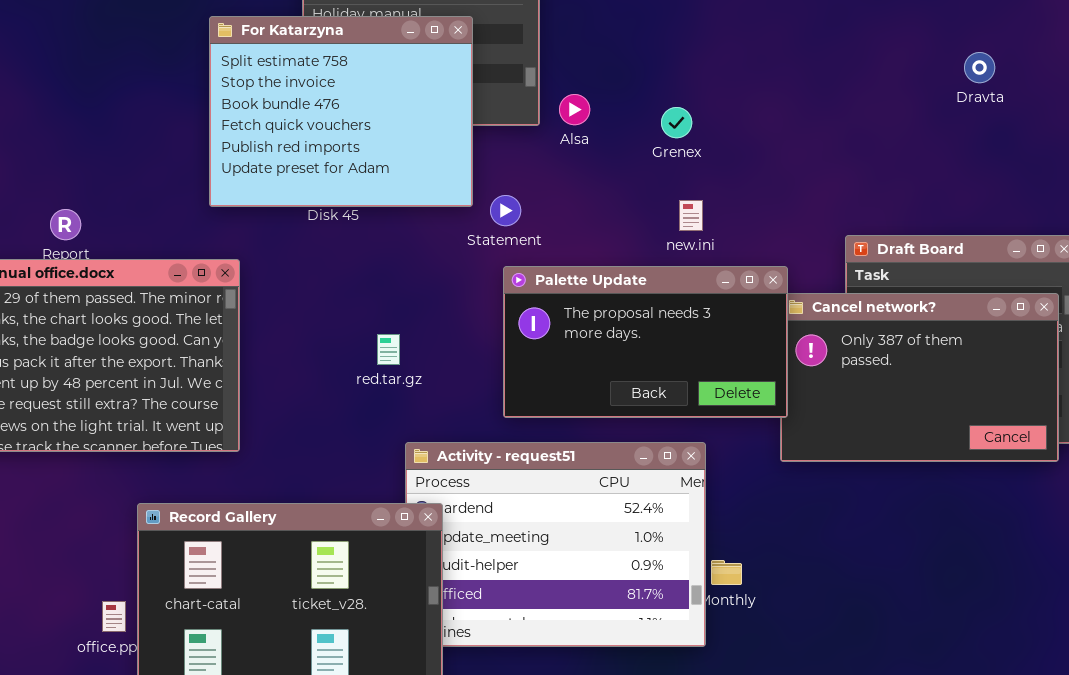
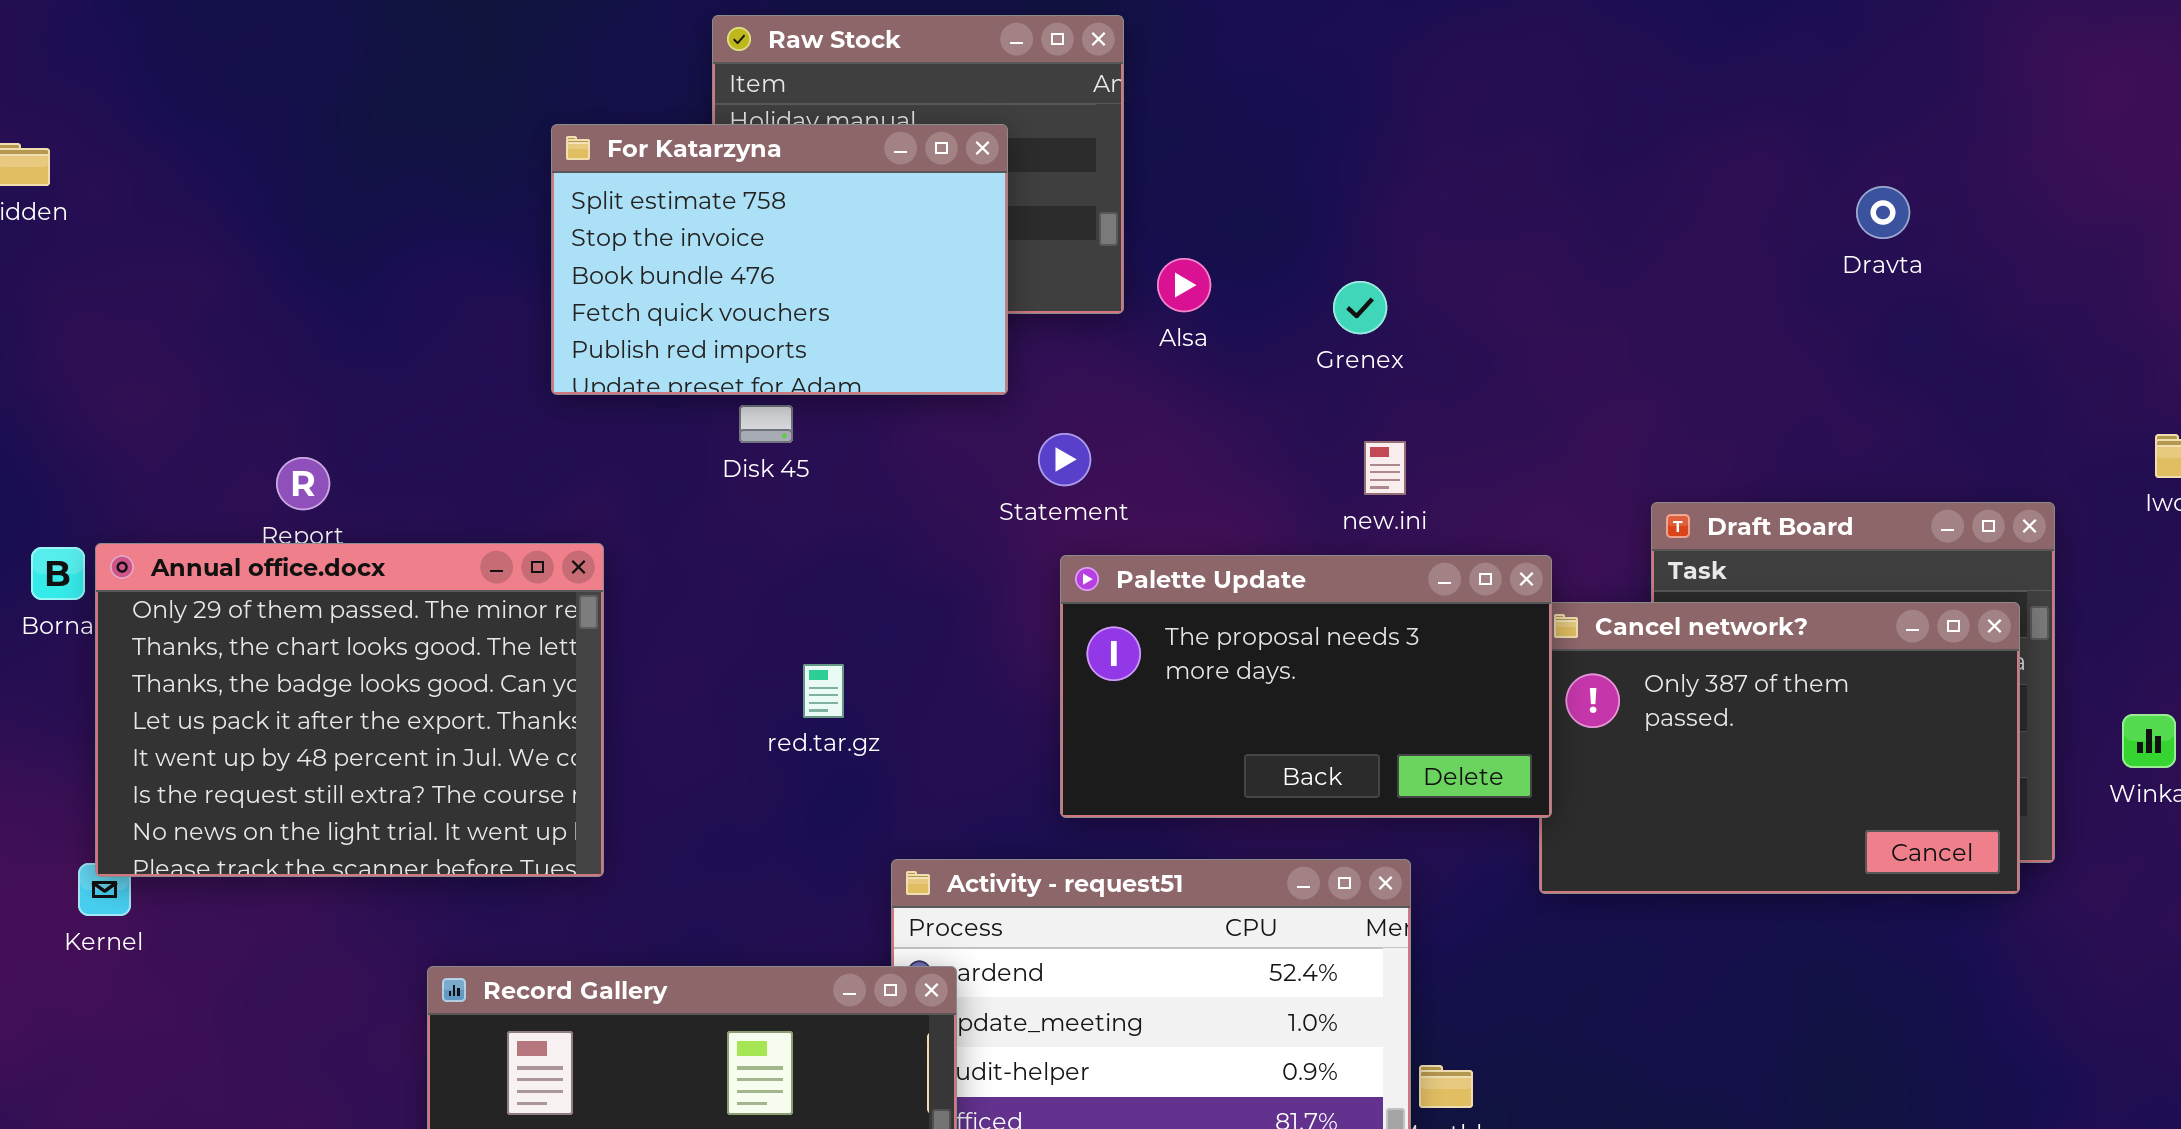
For Katarzyna: [209,16,473,207] -> [551,124,1008,395], resized
red.tar.gz: [377,334,400,365] -> [803,664,844,718], moved

